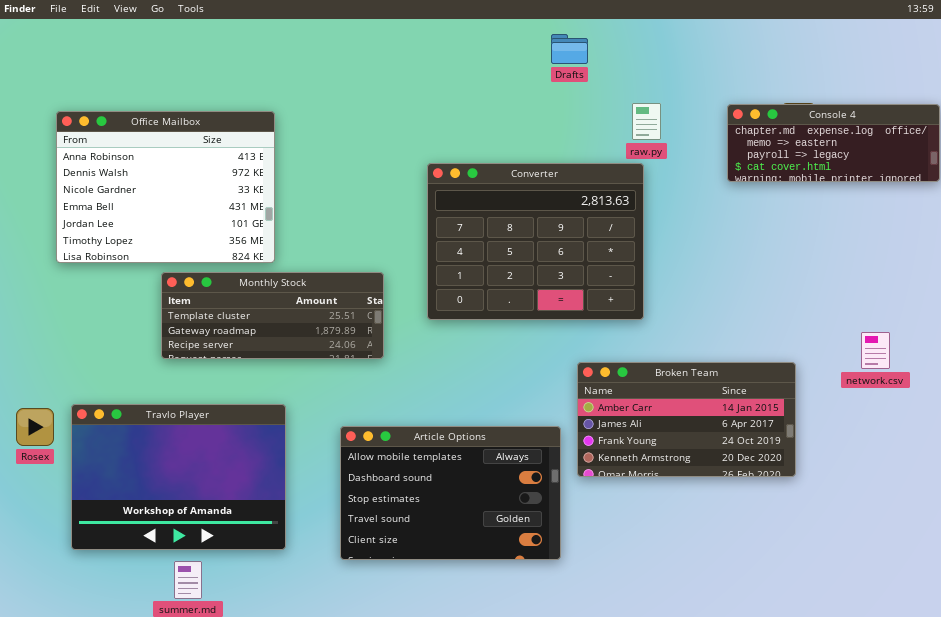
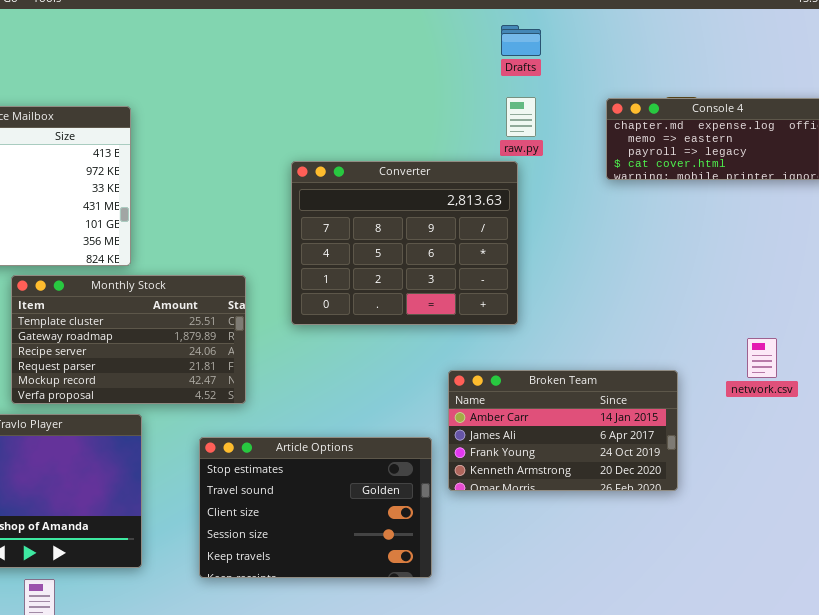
Drafts: [551,34,588,64] -> [501,25,541,56], moved
Monthly Stock: [161,272,384,359] -> [11,275,246,404], resized
Article Options: [340,426,561,560] -> [199,437,432,578], scrolled down 2 rows

